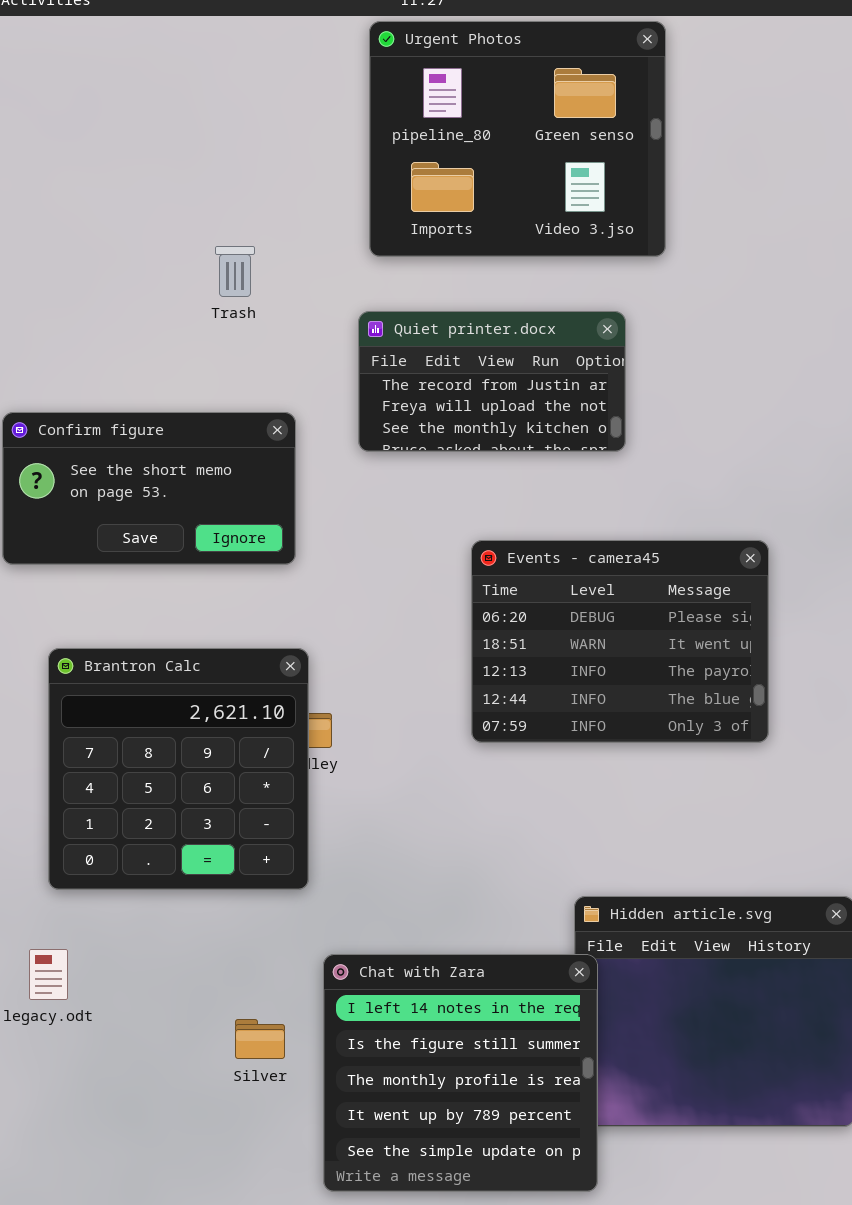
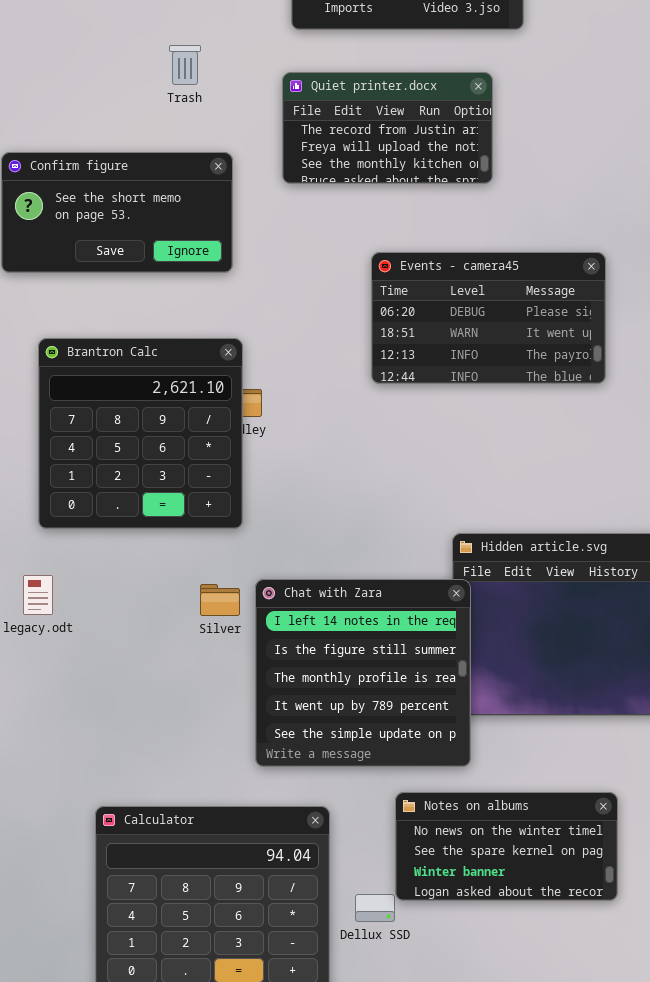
Trash: [215,246,255,297] -> [169,45,201,85], moved
Events - camera45: [471,540,769,743] -> [371,252,606,384], resized
Silver: [235,1019,285,1059] -> [200,584,240,616], moved

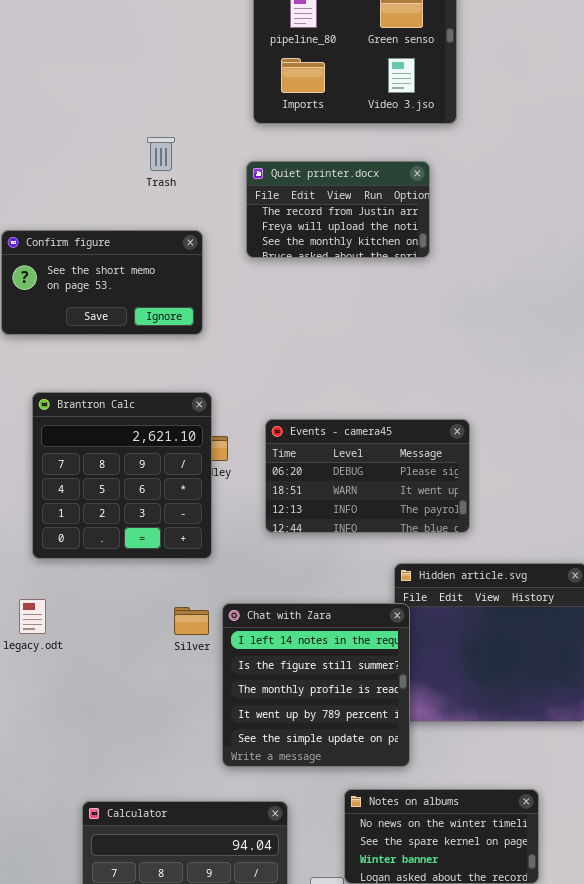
Events - camera45: [371,252,606,384] -> [265,419,470,533], moved

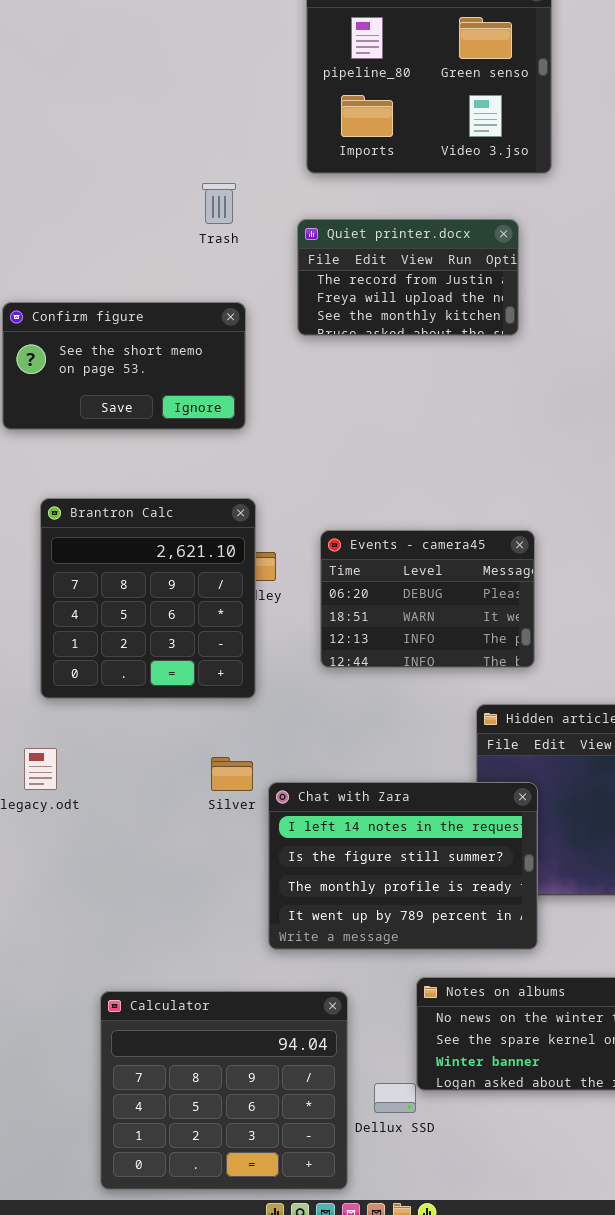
Trash: [147,137,175,171] -> [202,183,236,224], moved
Events - camera45: [265,419,470,533] -> [320,530,535,668], resized
Chat with Zara: [222,603,410,767] -> [268,782,538,950], resized

